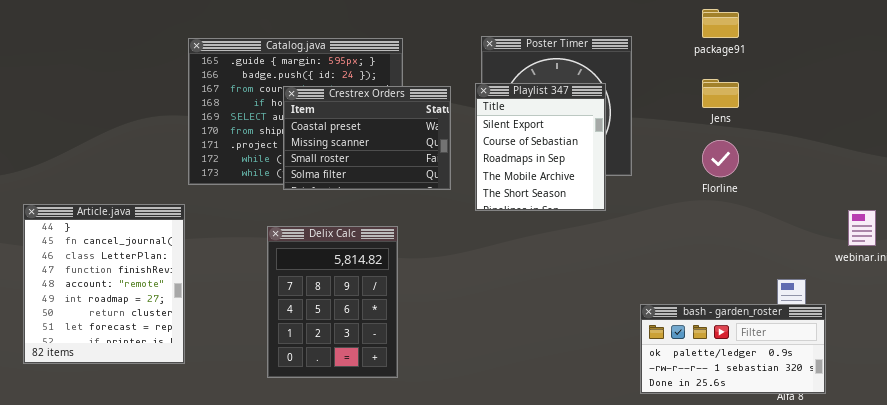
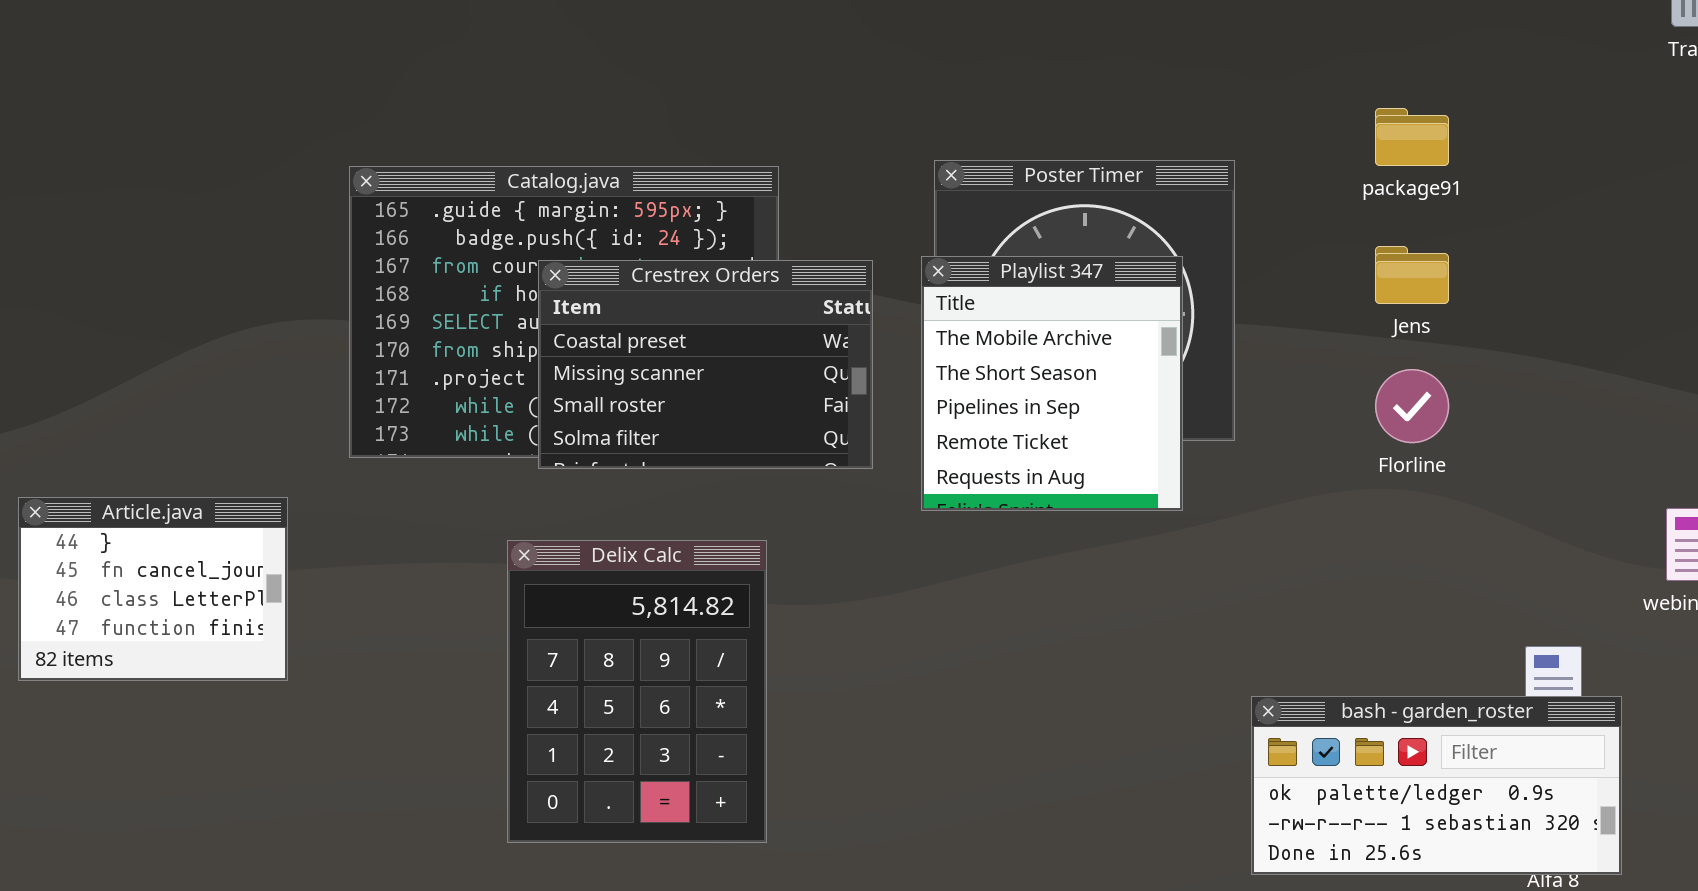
Playlist 347: [475,83,606,211] -> [921,256,1183,511], scrolled down 3 rows
Article.java: [23,204,185,364] -> [18,497,288,681], resized

